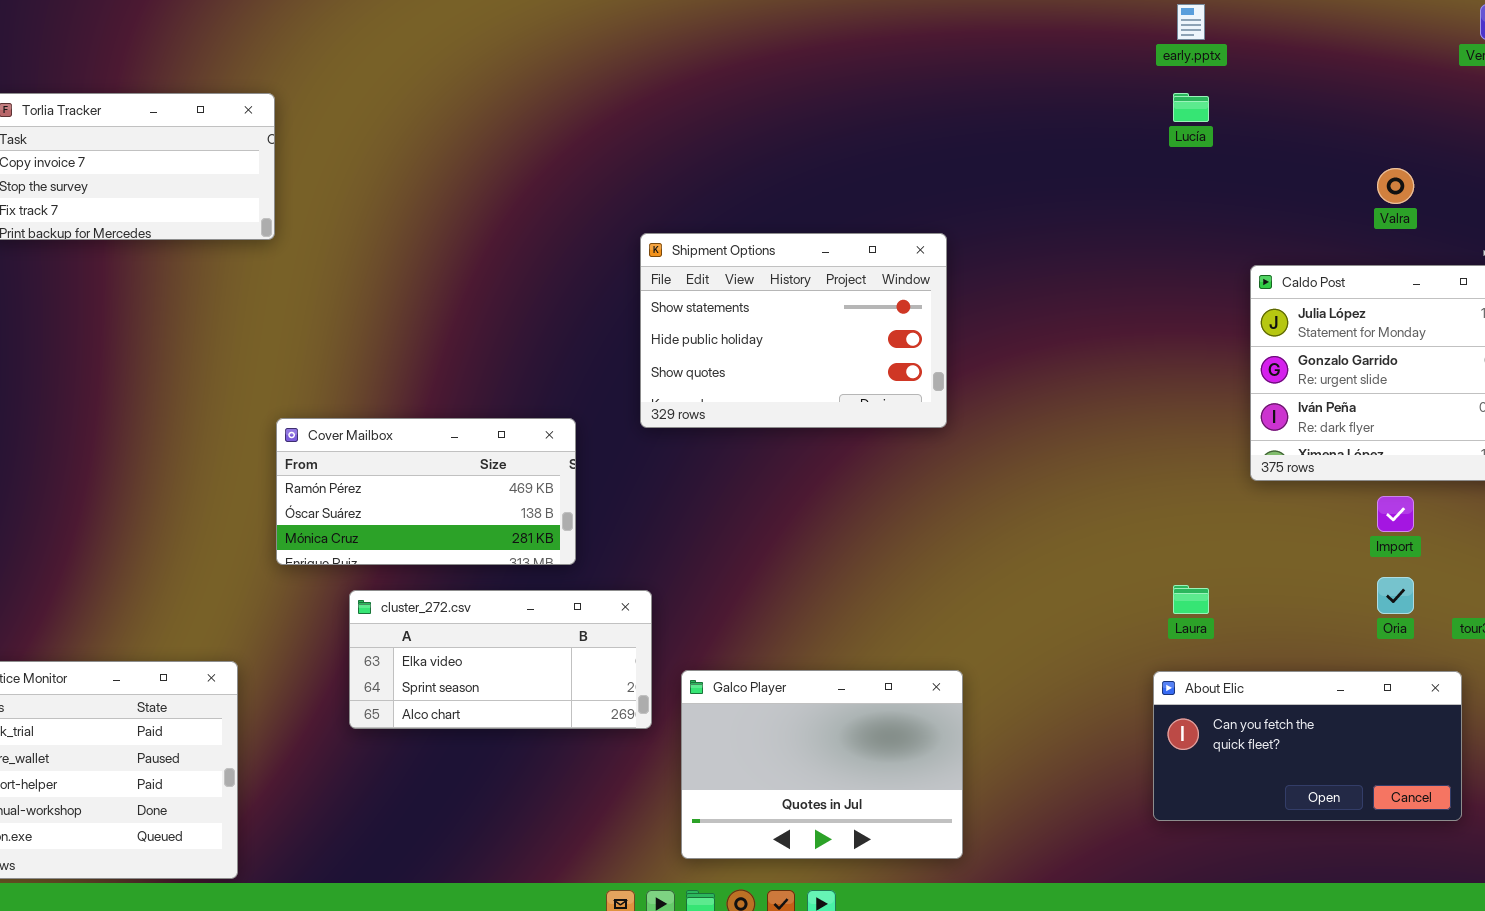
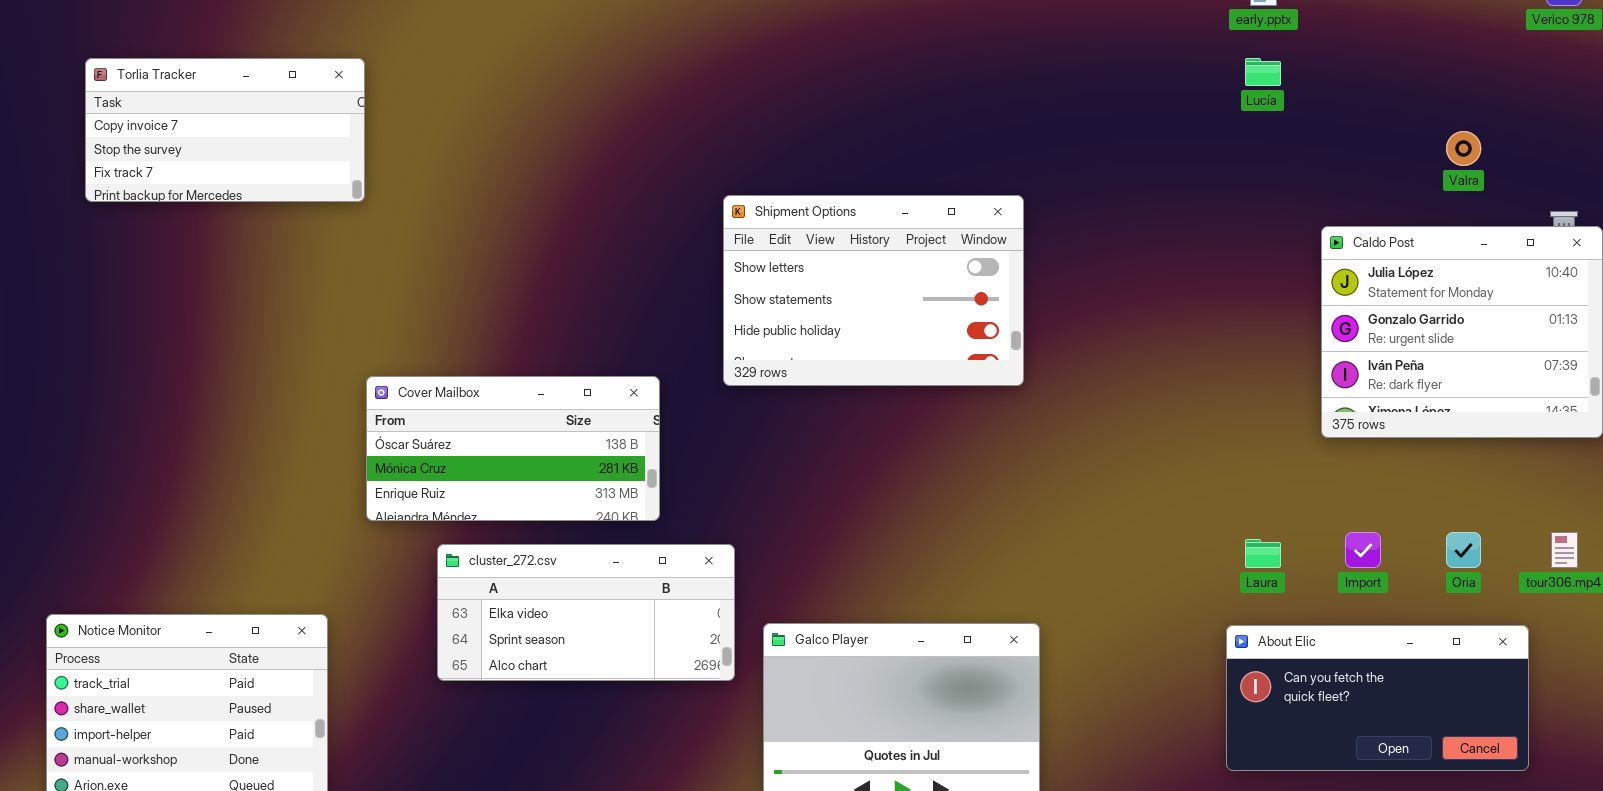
Shipment Options: [640,233,947,428] -> [723,195,1024,386], scrolled up 1 row
Cover Mailbox: [276,418,576,565] -> [366,376,660,521], scrolled down 1 row
Import: [1377,496,1414,532] -> [1345,532,1381,568], moved

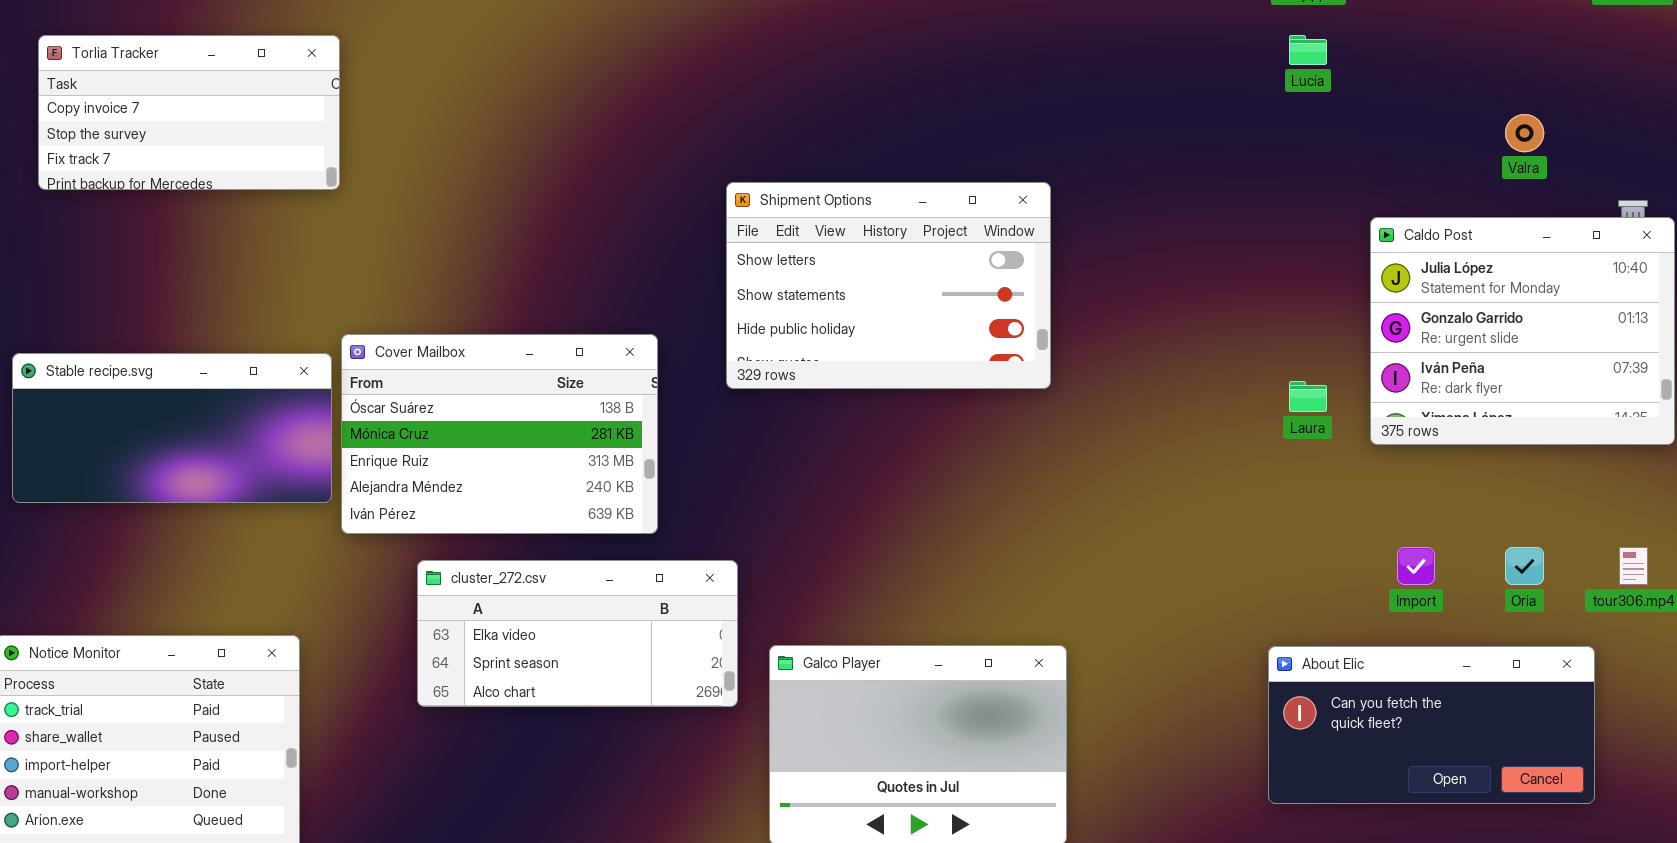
Stable recipe.svg: none -> [12,353,332,503], opened
Cover Mailbox: [366,376,660,521] -> [341,334,658,534], resized
Laura: [1245,539,1281,568] -> [1289,381,1327,412], moved

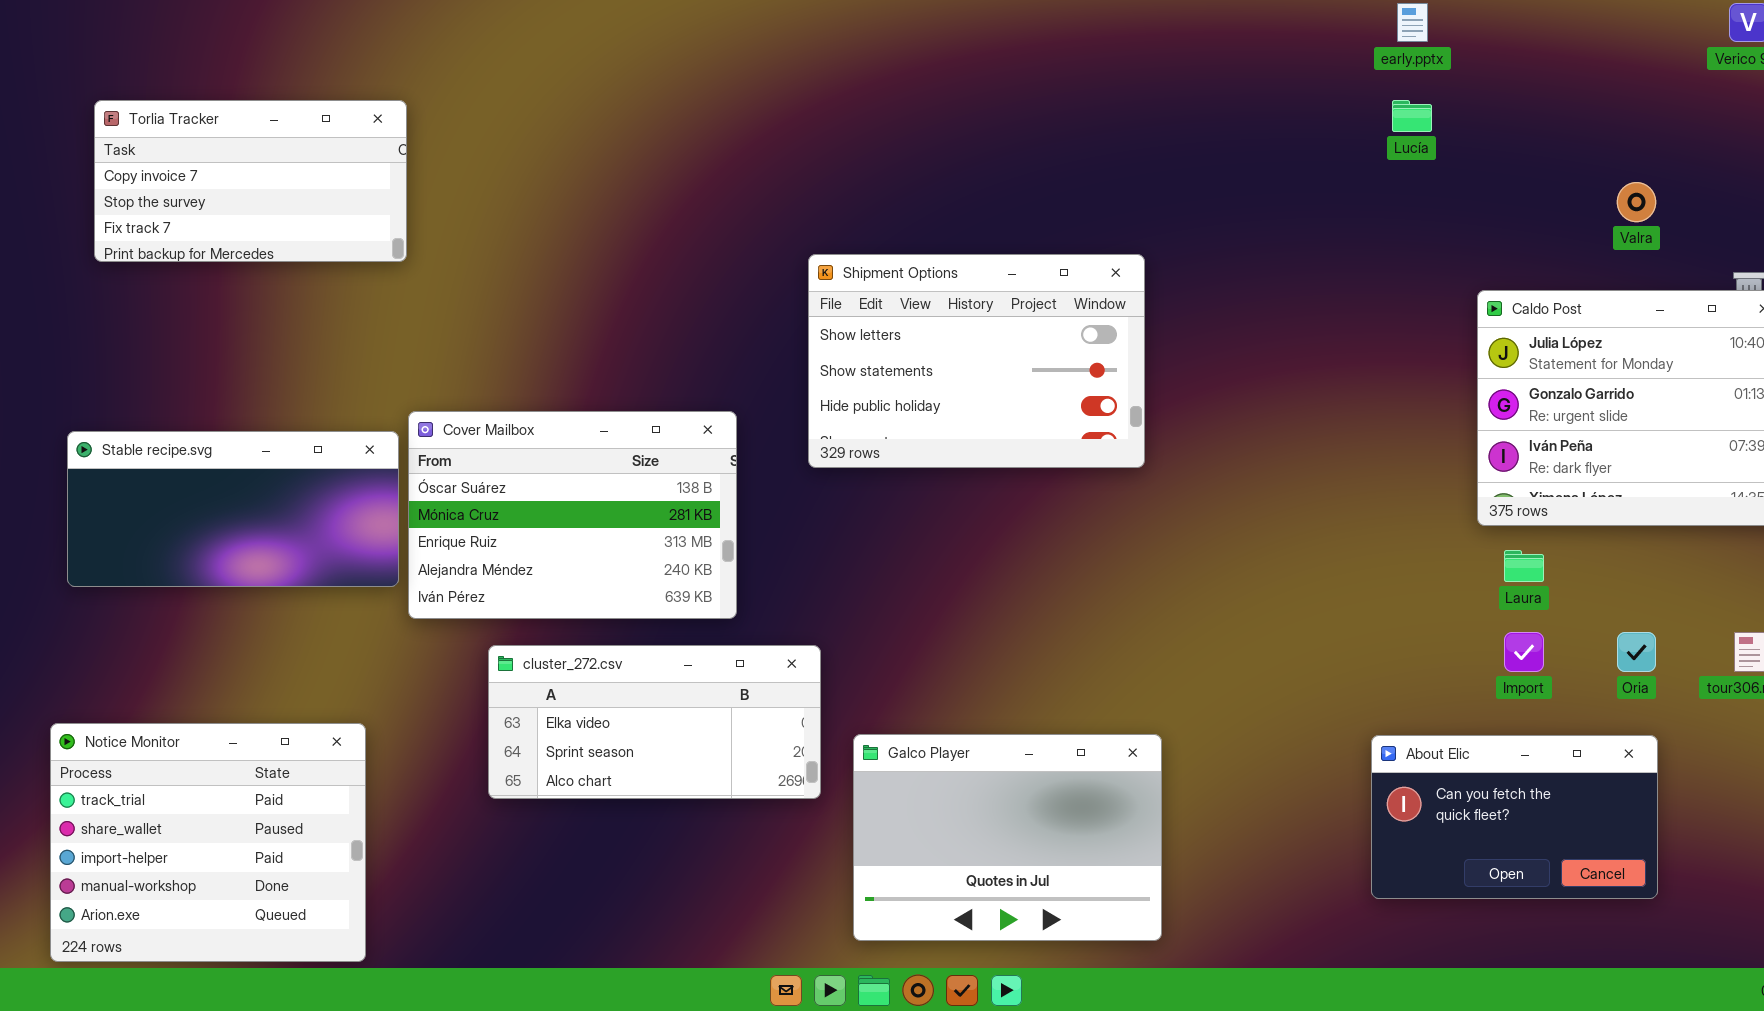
Laura: [1289,381,1327,412] -> [1504,550,1544,582], moved
About Elic: [1268,646,1595,804] -> [1371,735,1658,899], resized

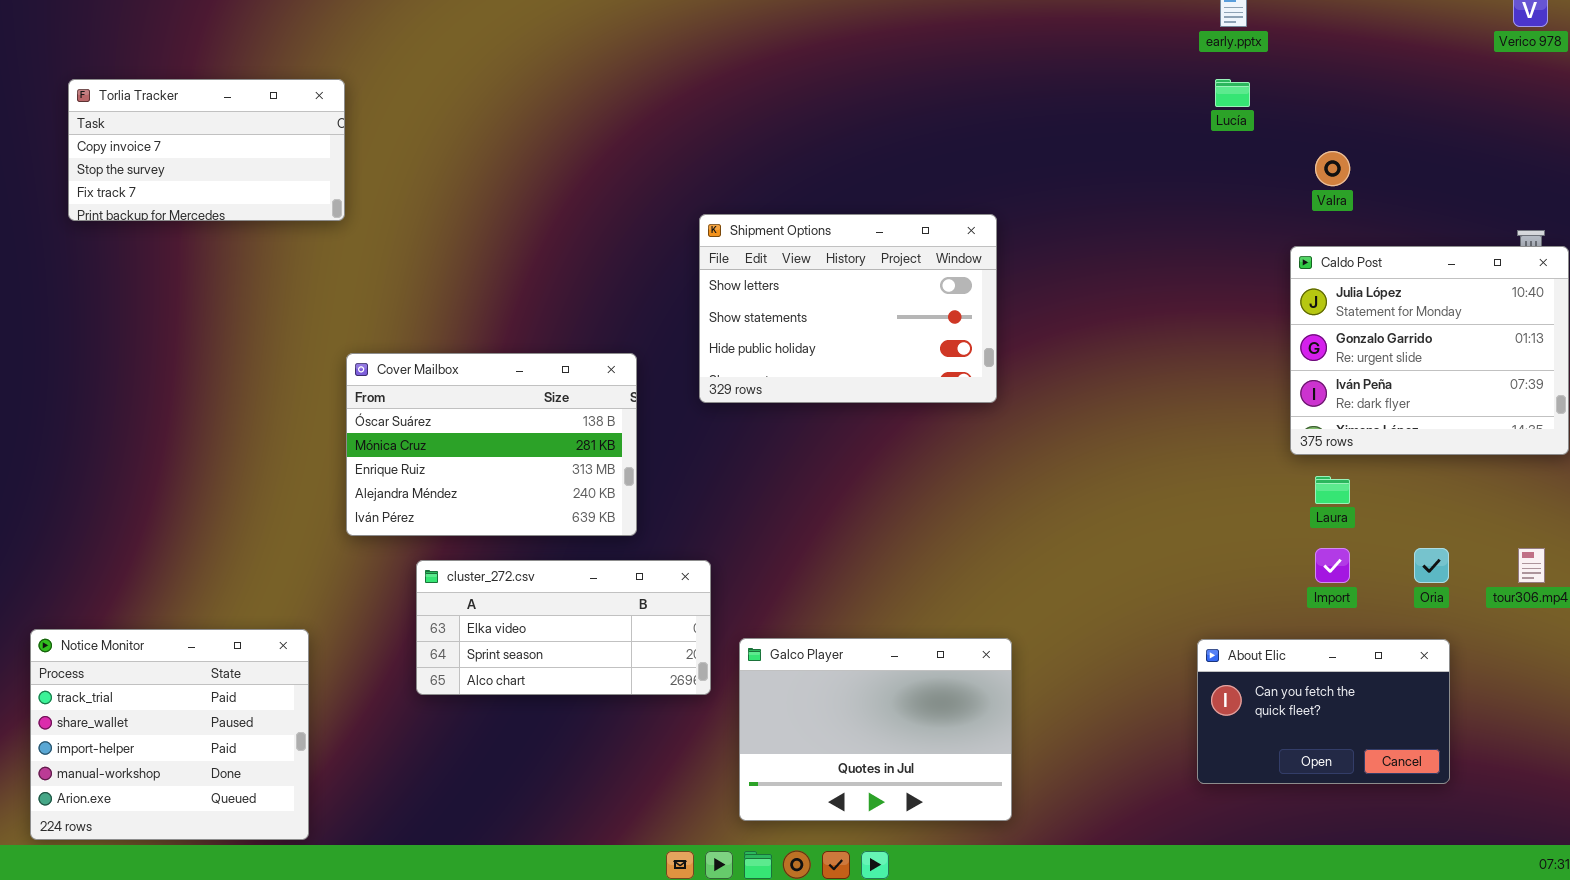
Valra: [1617,182,1656,222] -> [1315,151,1350,186], moved
Stable recipe.svg: [67,431,399,587] -> none, closed

